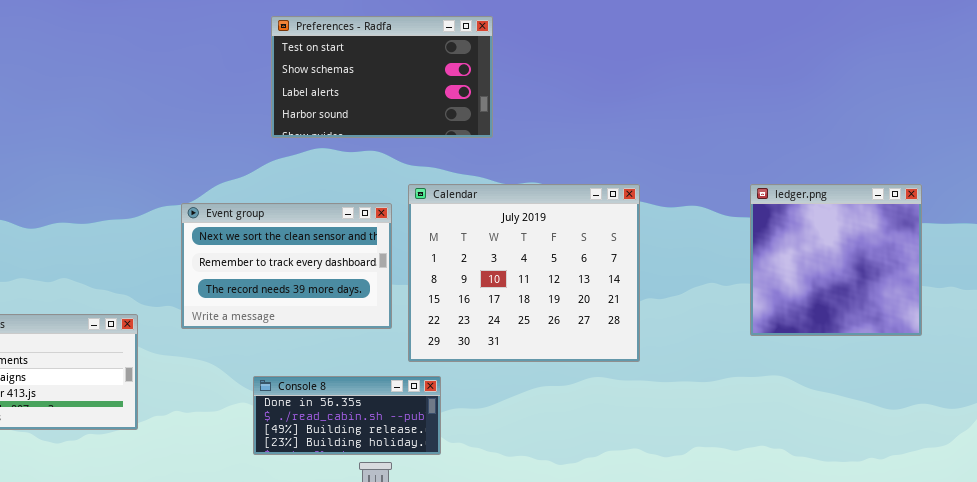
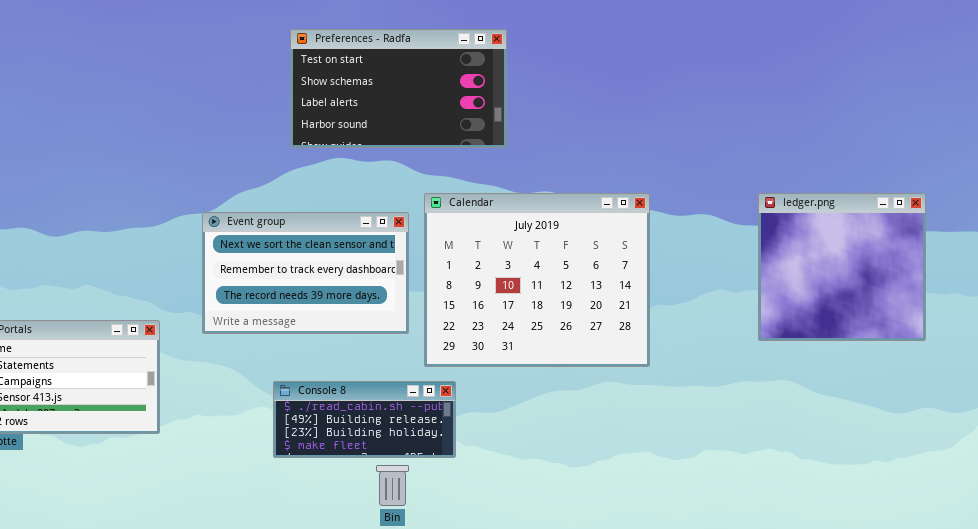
Console 8: [253,376,441,455] -> [273,381,456,458], scrolled down 1 row

